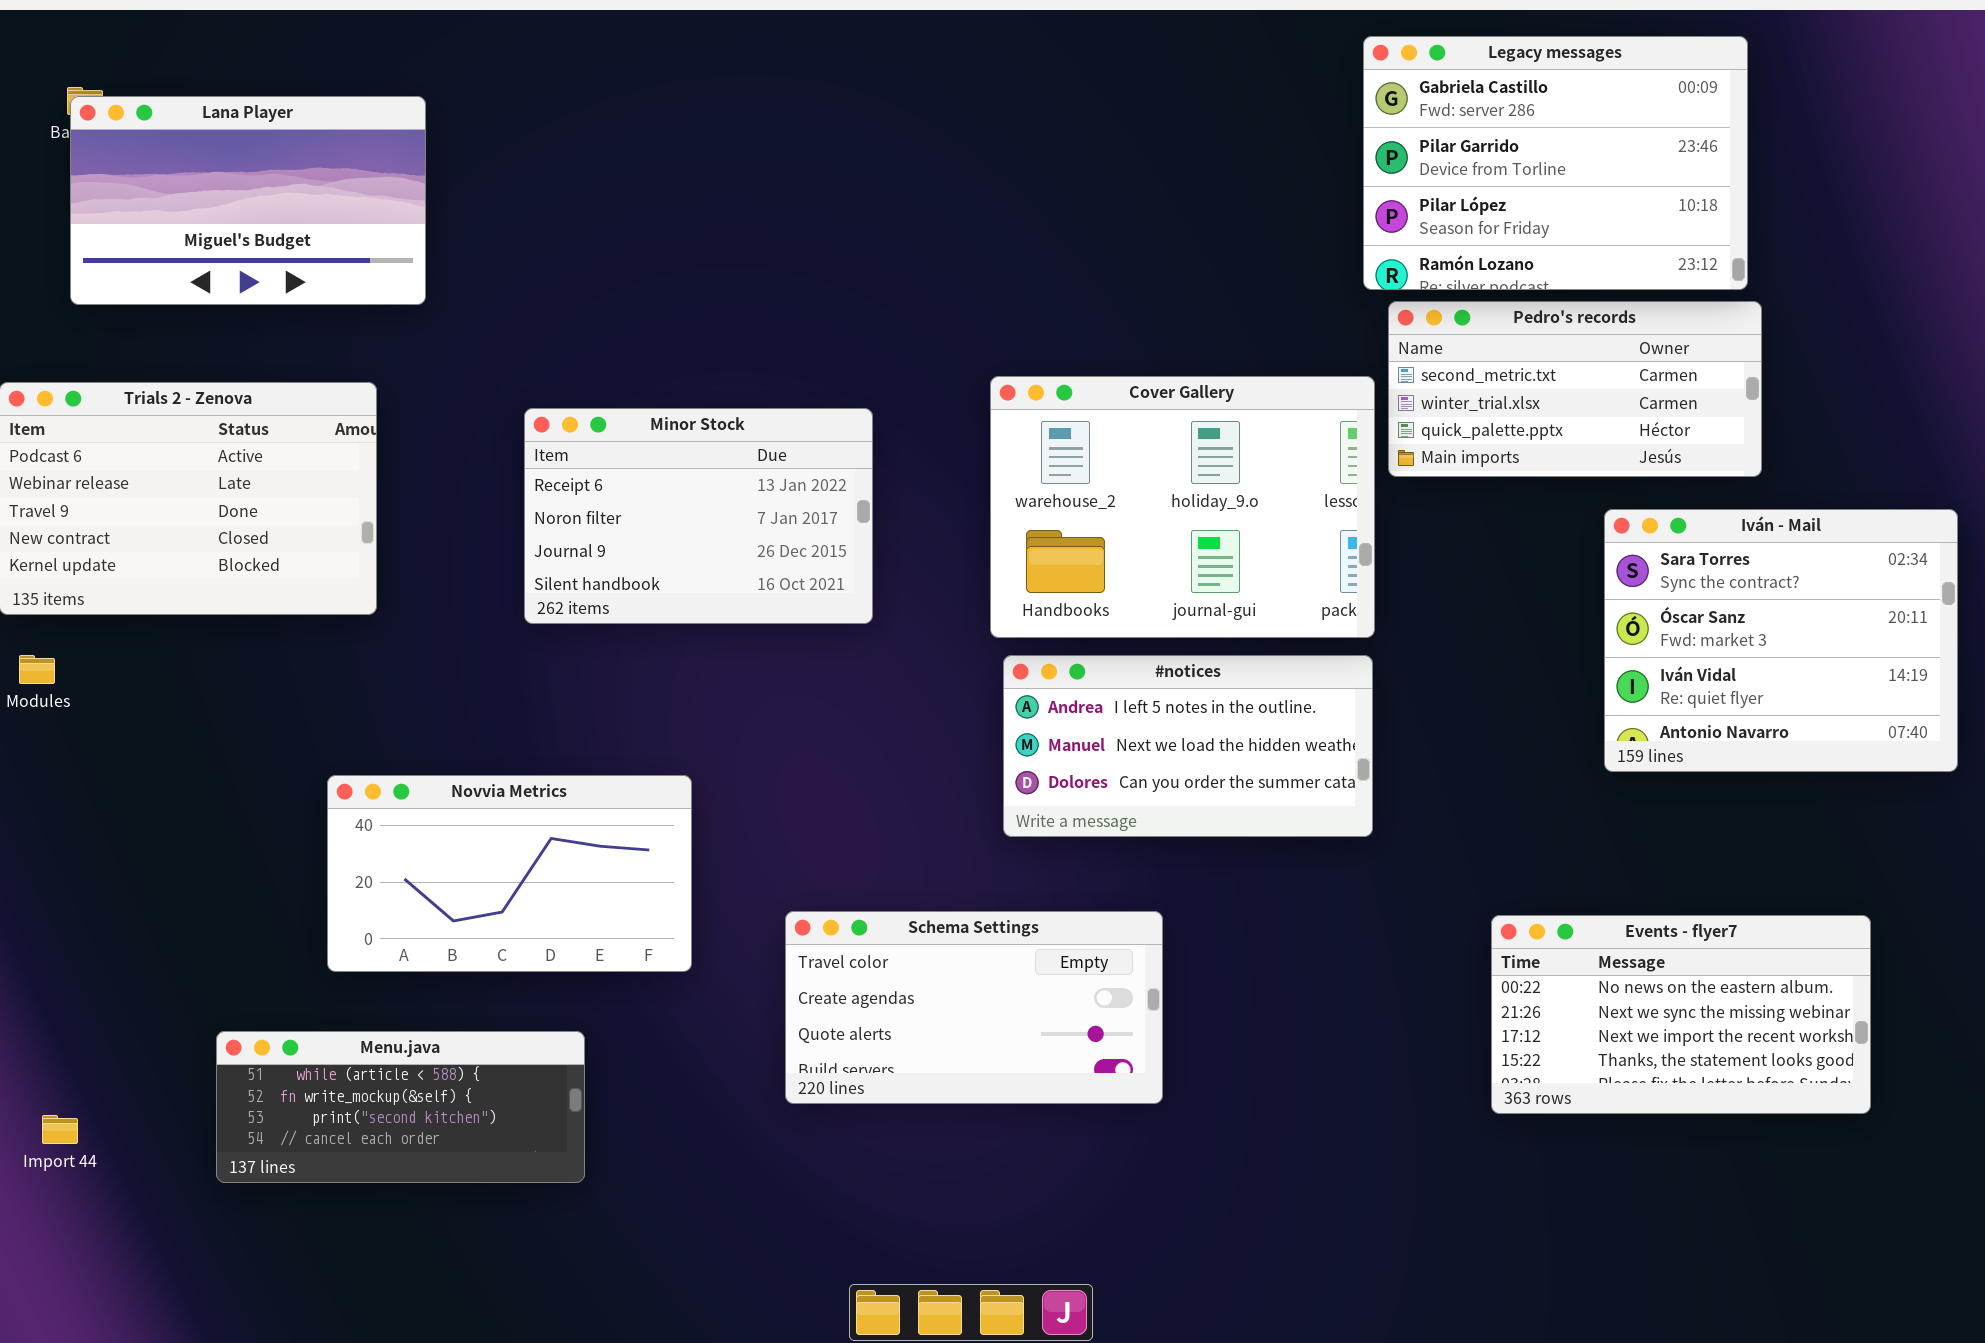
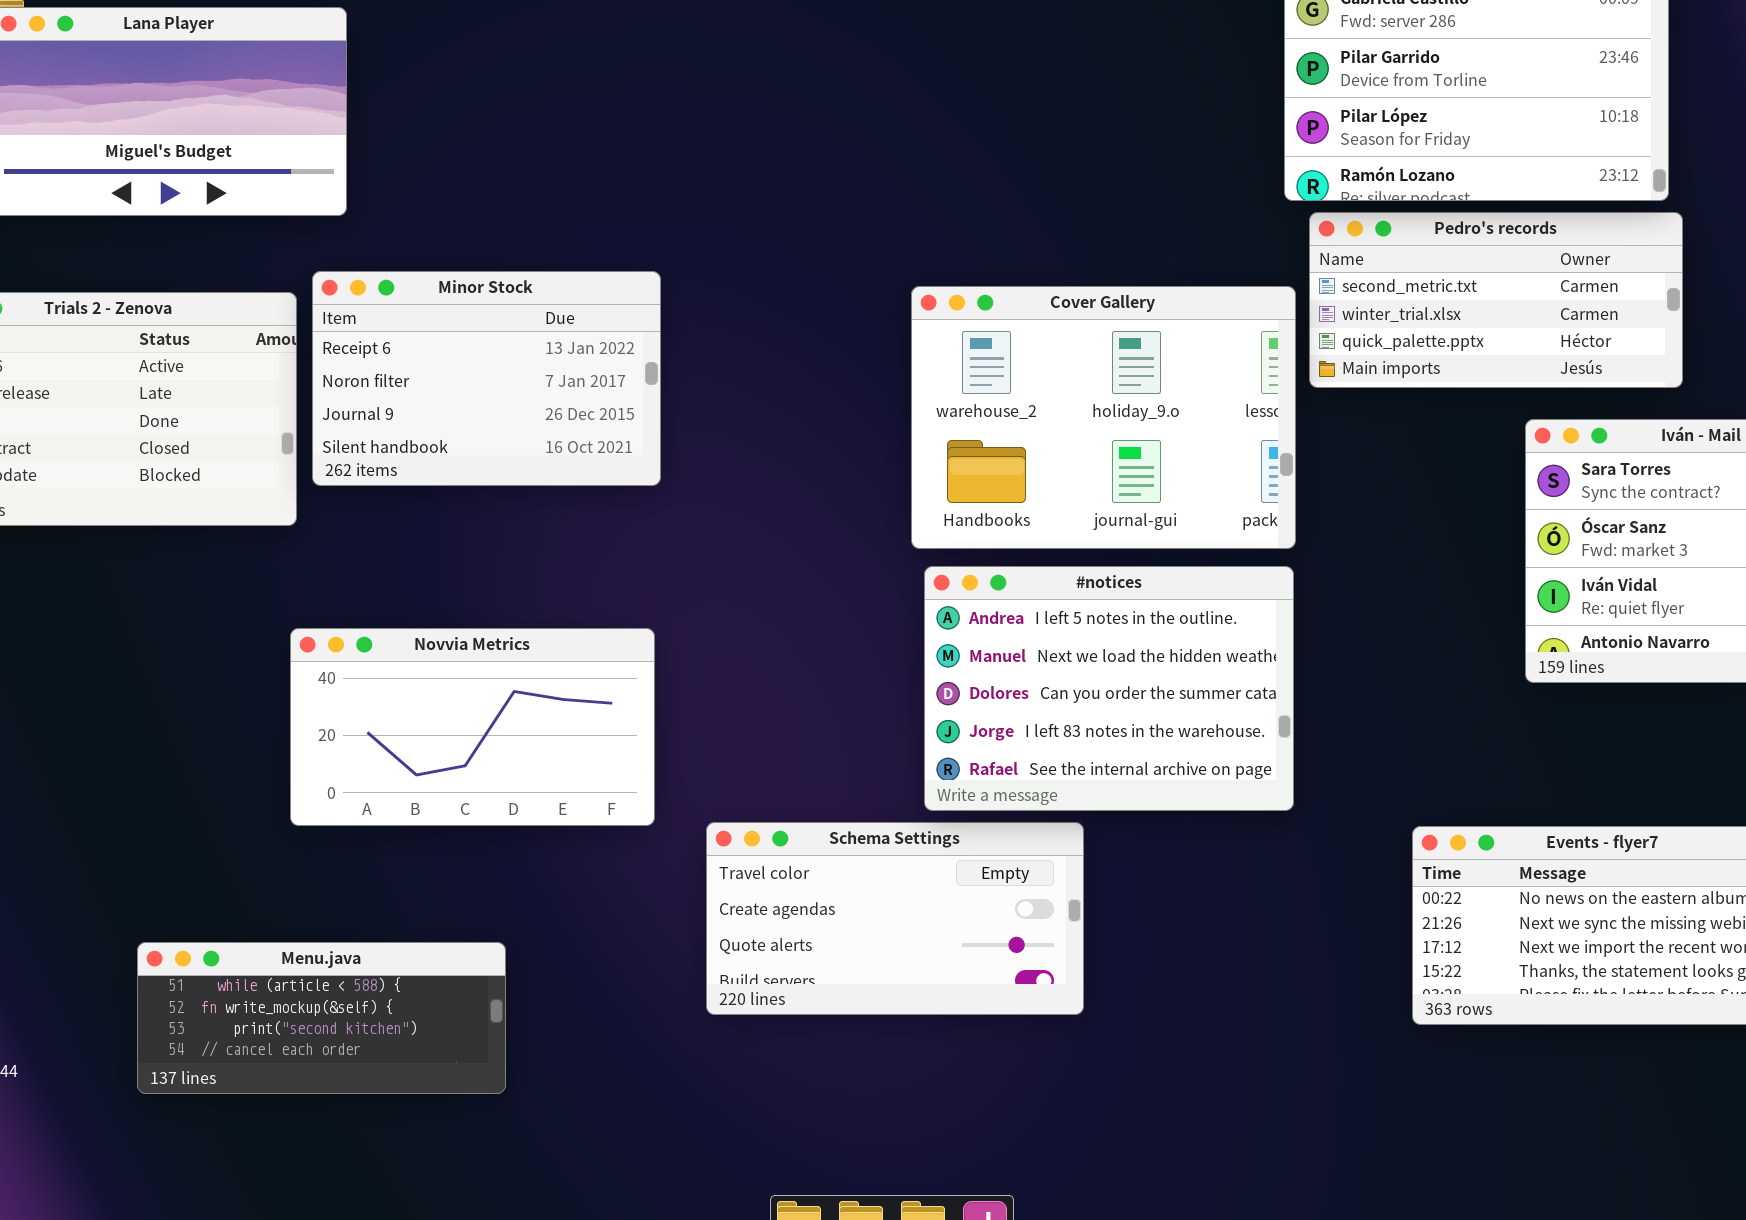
Minor Stock: [524,408,873,624] -> [312,271,661,486], moved
#notices: [1003,655,1373,837] -> [924,566,1294,811], resized
Novvia Metrics: [327,775,692,972] -> [290,628,655,826], moved

